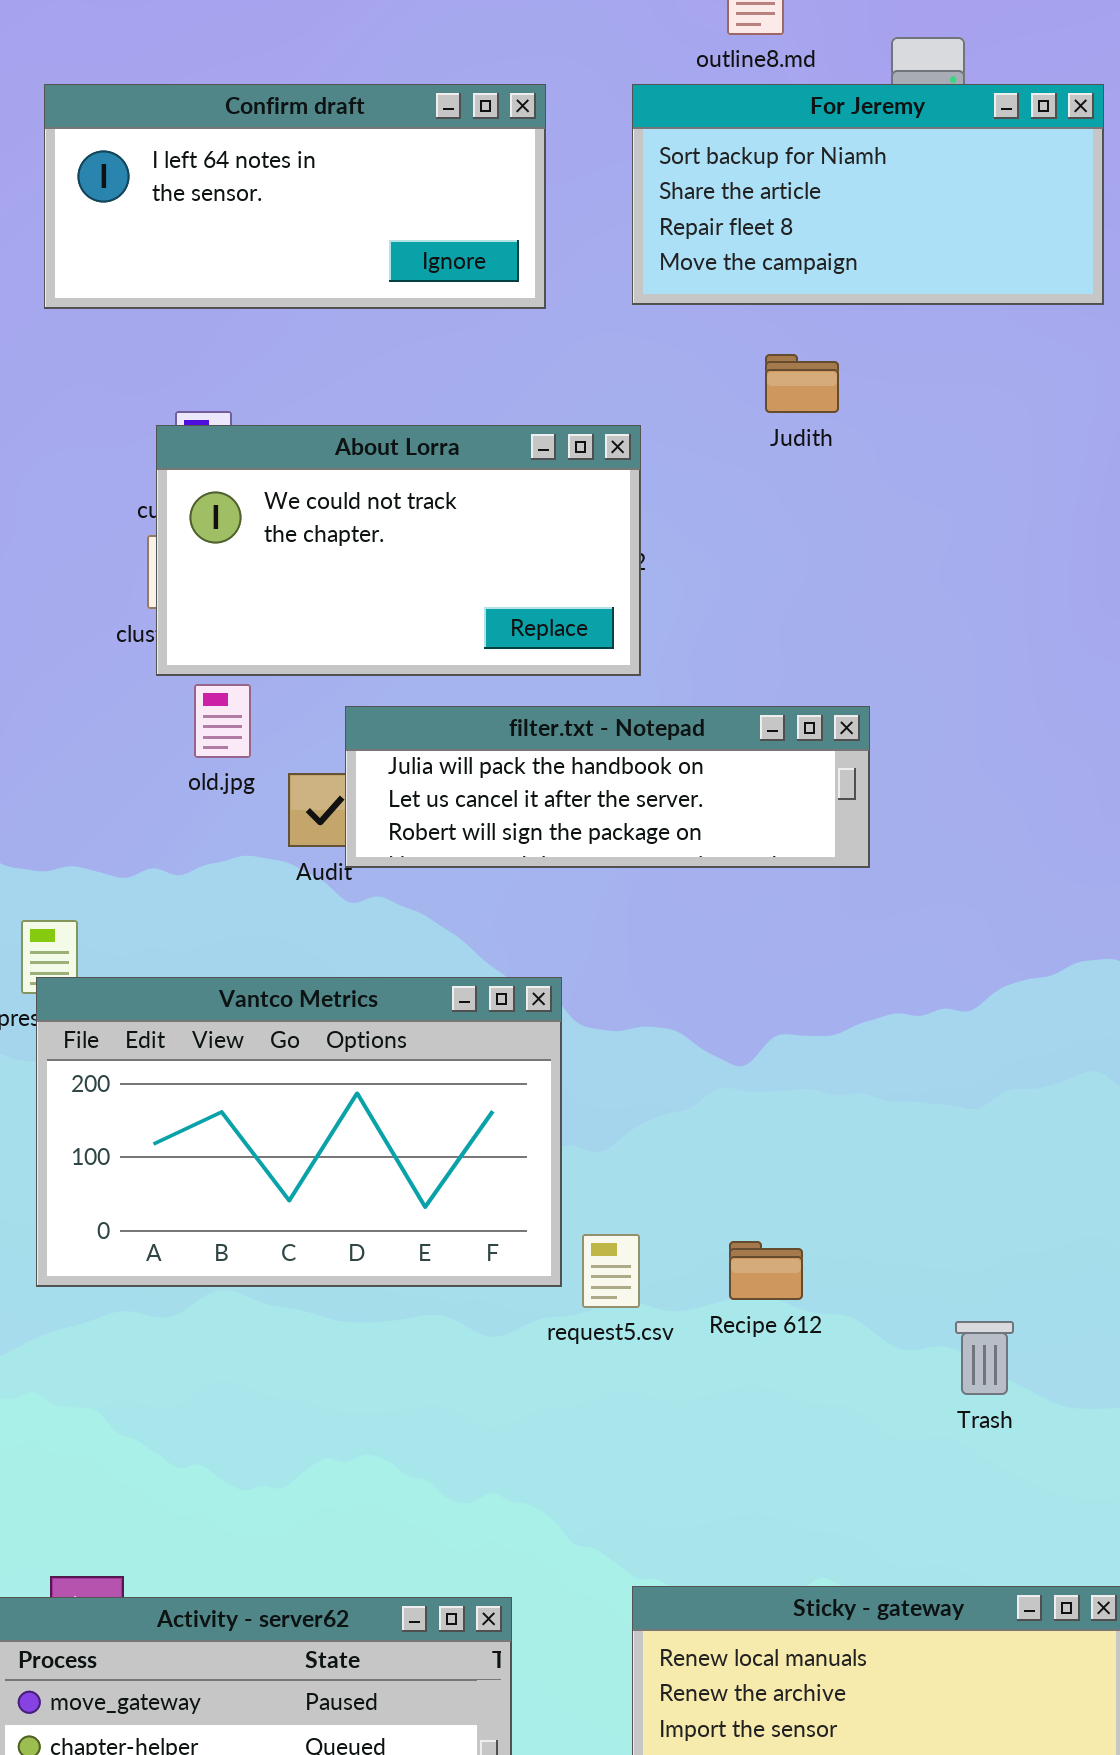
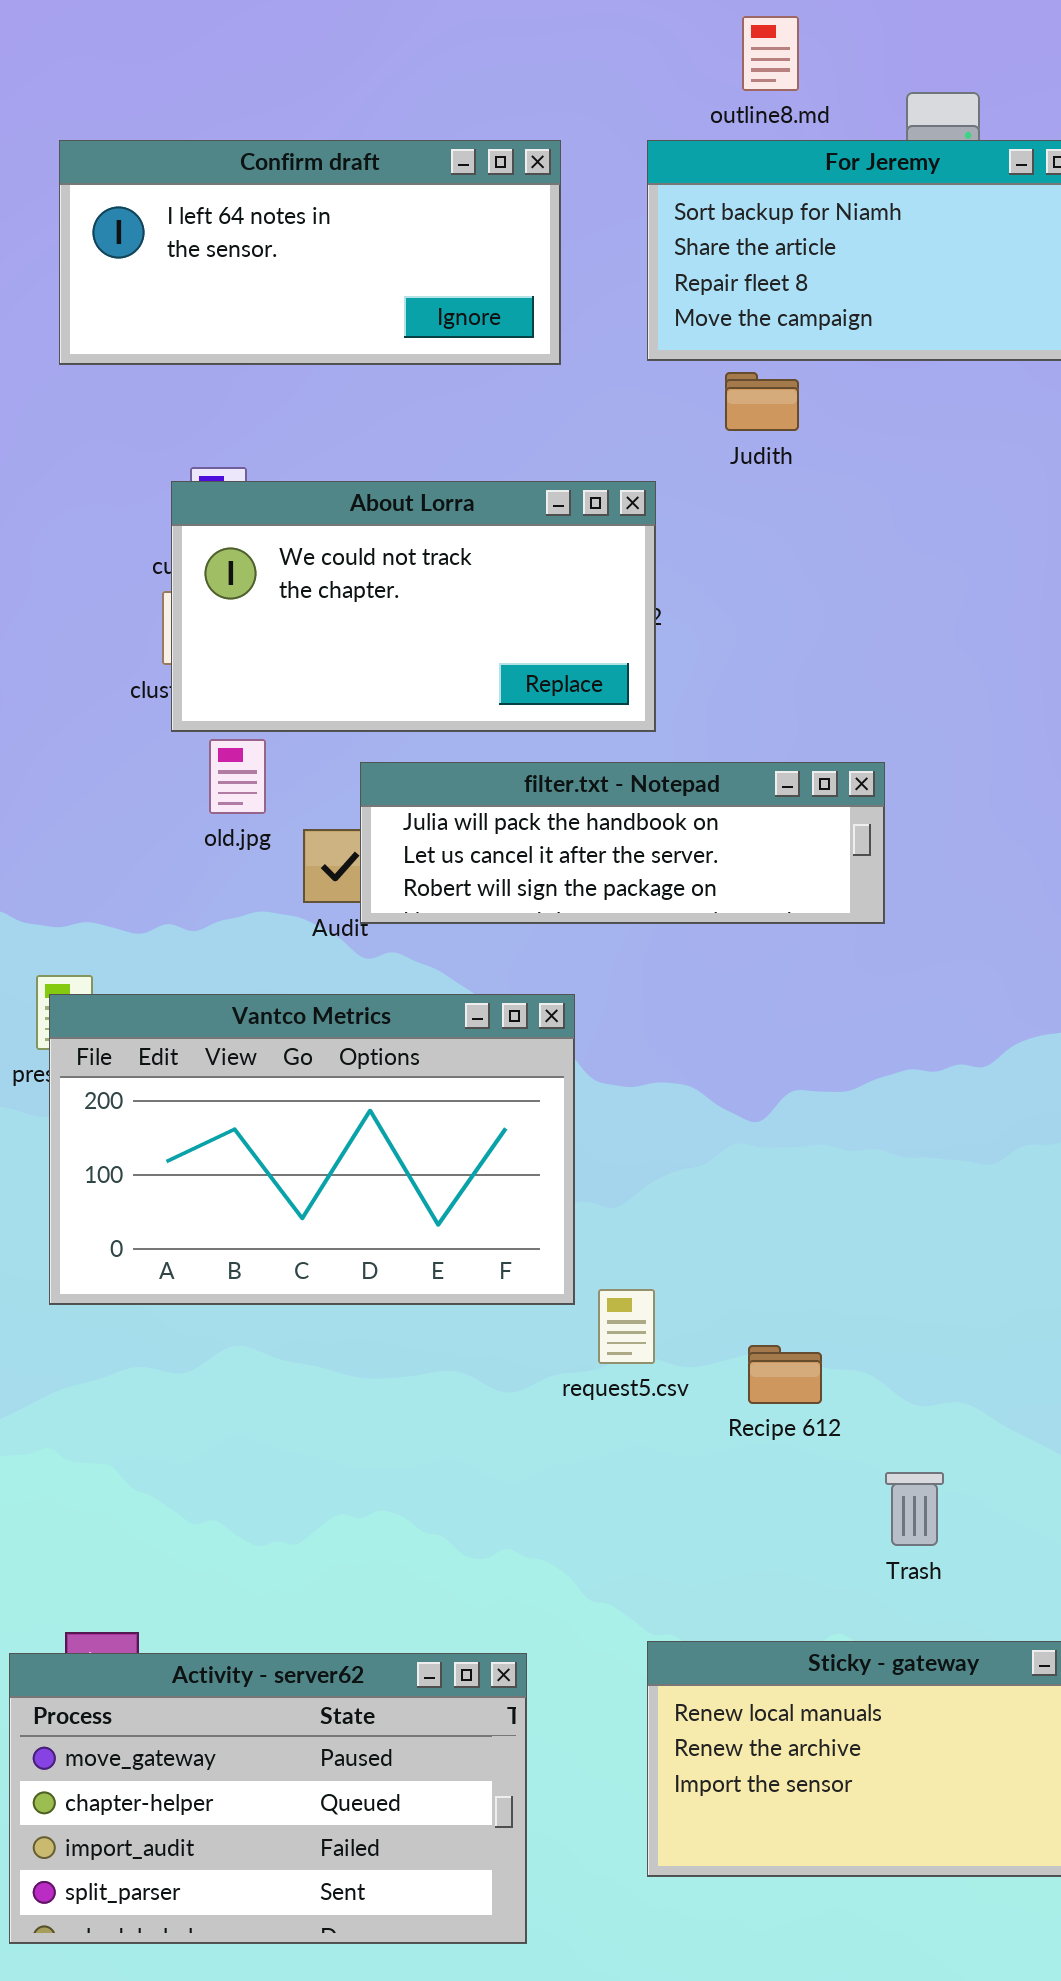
Judith: [765,354,839,413] -> [725,372,799,431], moved
Vantco Metrics: [36,977,562,1287] -> [49,994,575,1305], moved
Recipe 612: [729,1241,803,1300] -> [748,1345,822,1404], moved
Trash: [955,1321,1014,1395] -> [885,1472,944,1546], moved

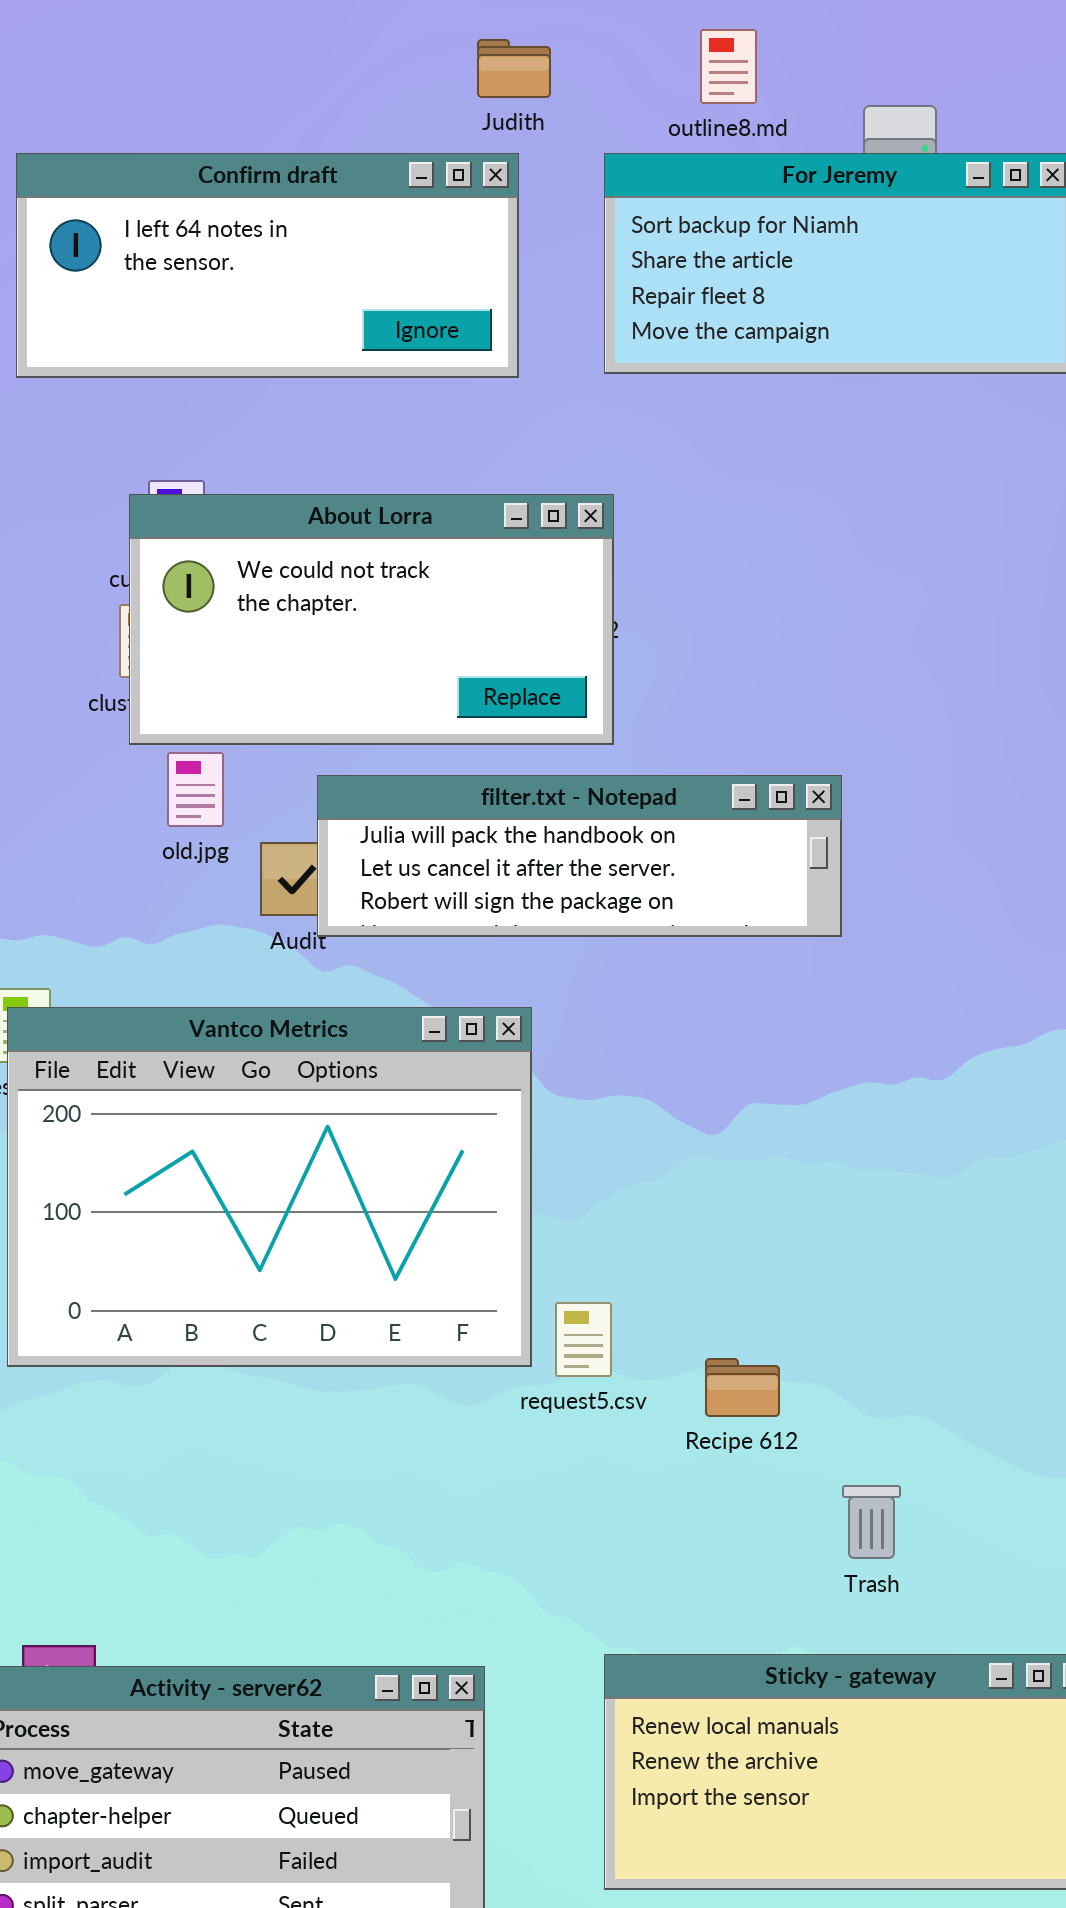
Judith: [725,372,799,431] -> [477,39,551,98], moved
Vantco Metrics: [49,994,575,1305] -> [7,1007,532,1367], resized

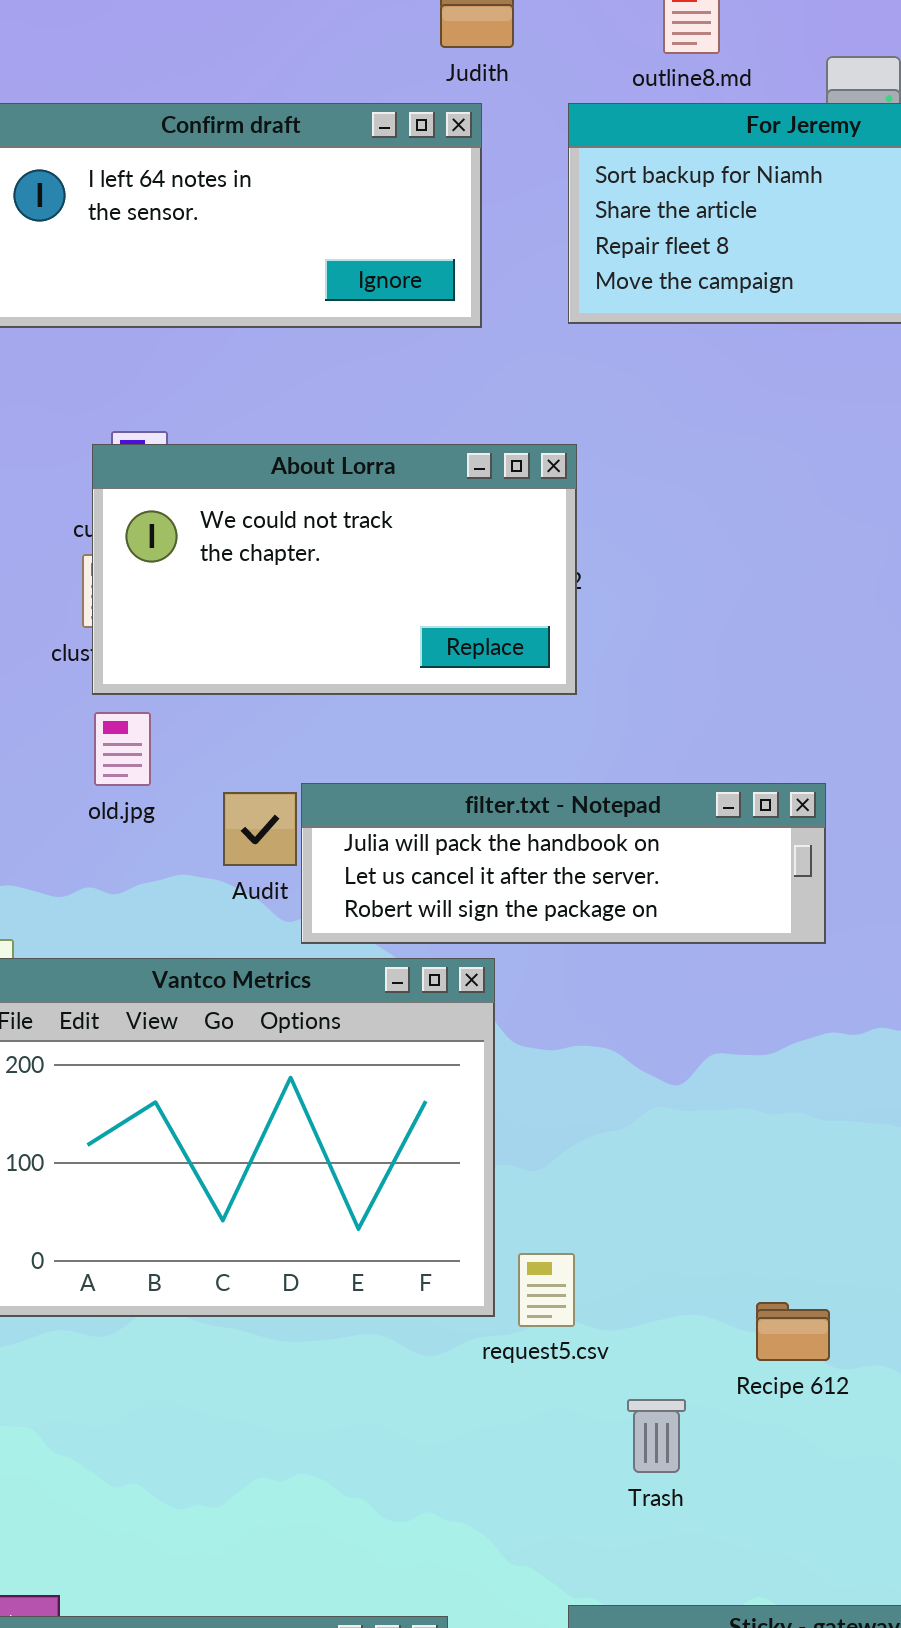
old.jpg: [167,752,224,827] -> [94,712,151,786], moved
filter.txt - Notepad: [317,775,842,937] -> [301,783,826,944], moved
Recipe 612: [705,1358,780,1417] -> [756,1302,830,1361], moved
Trash: [842,1485,901,1559] -> [627,1399,686,1473], moved

